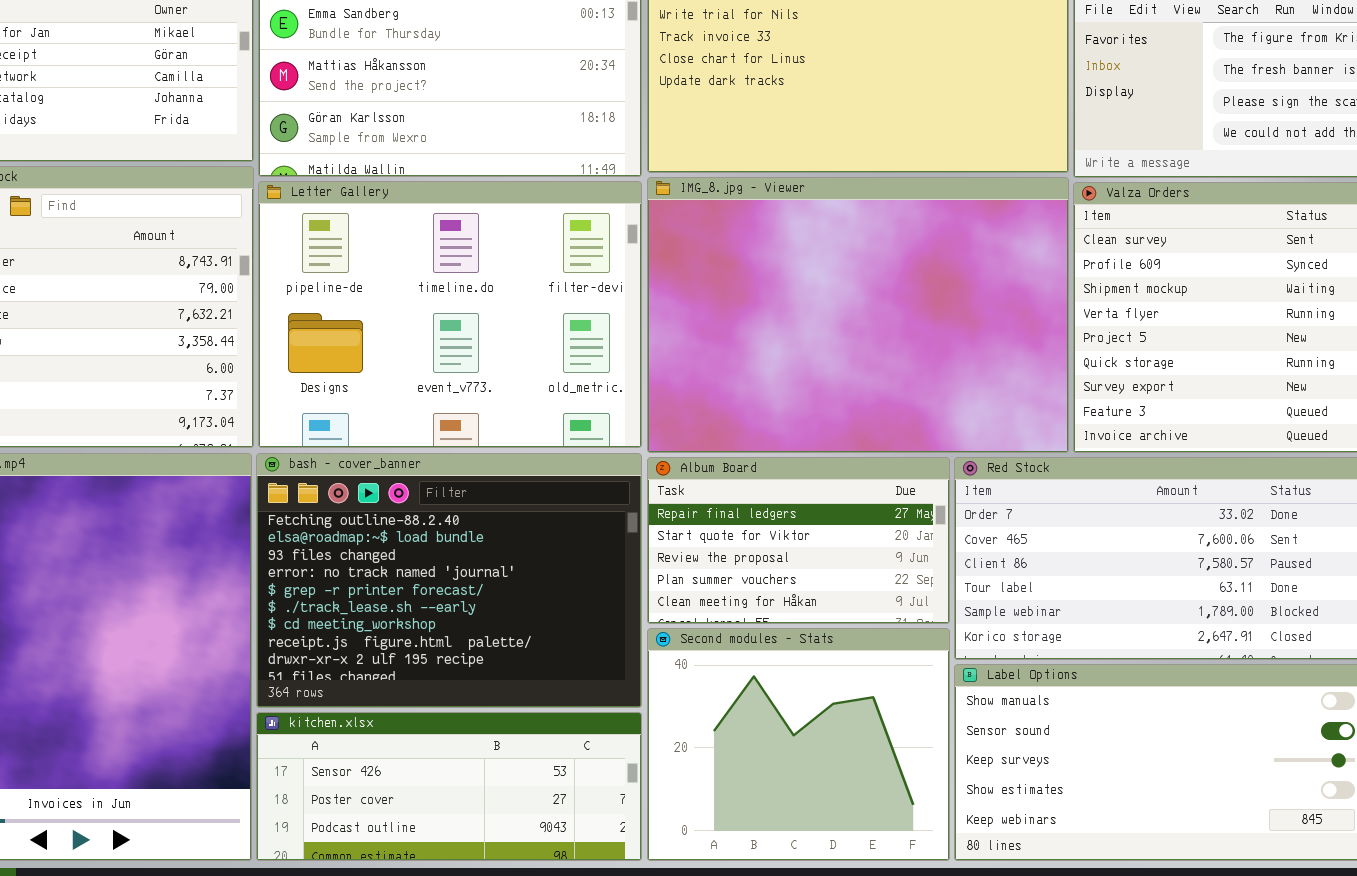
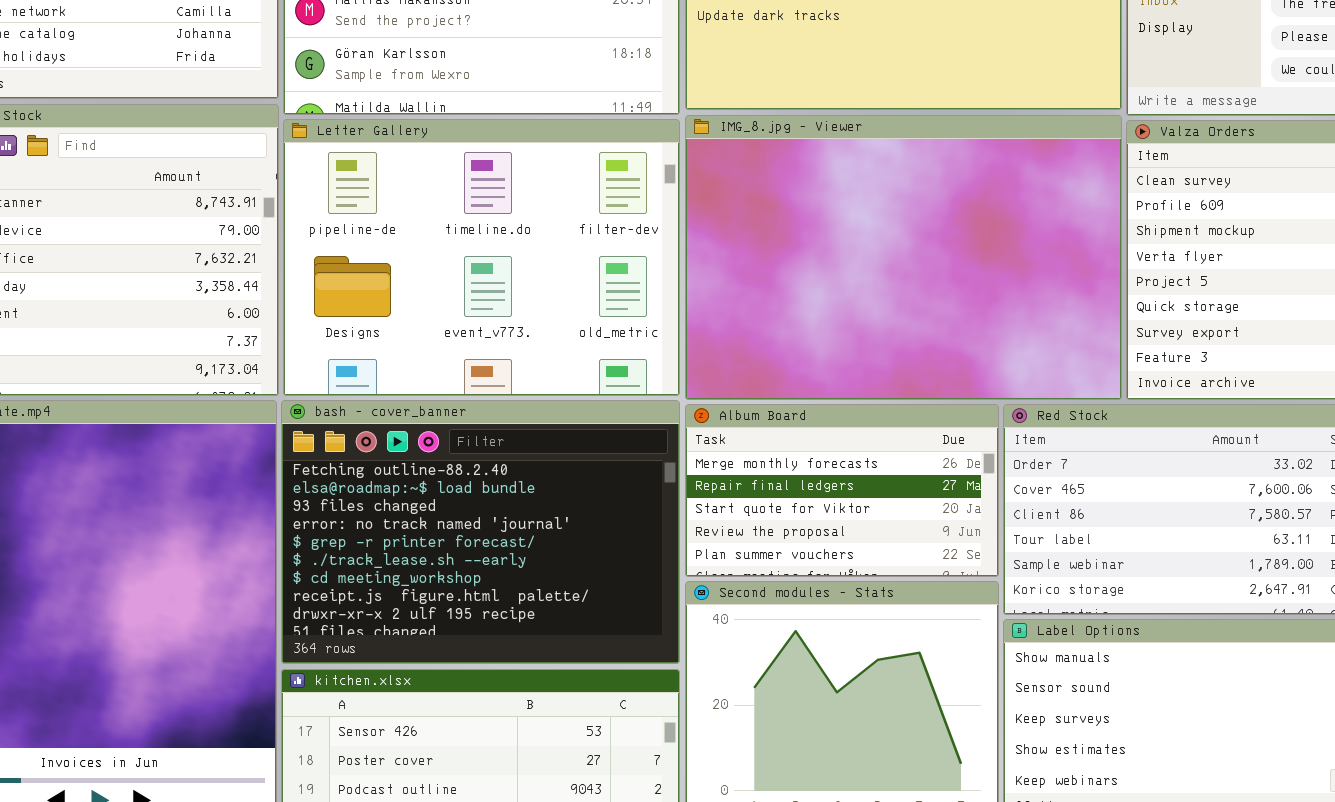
Album Board: [647,457,950,624] -> [685,404,999,577], scrolled up 1 row

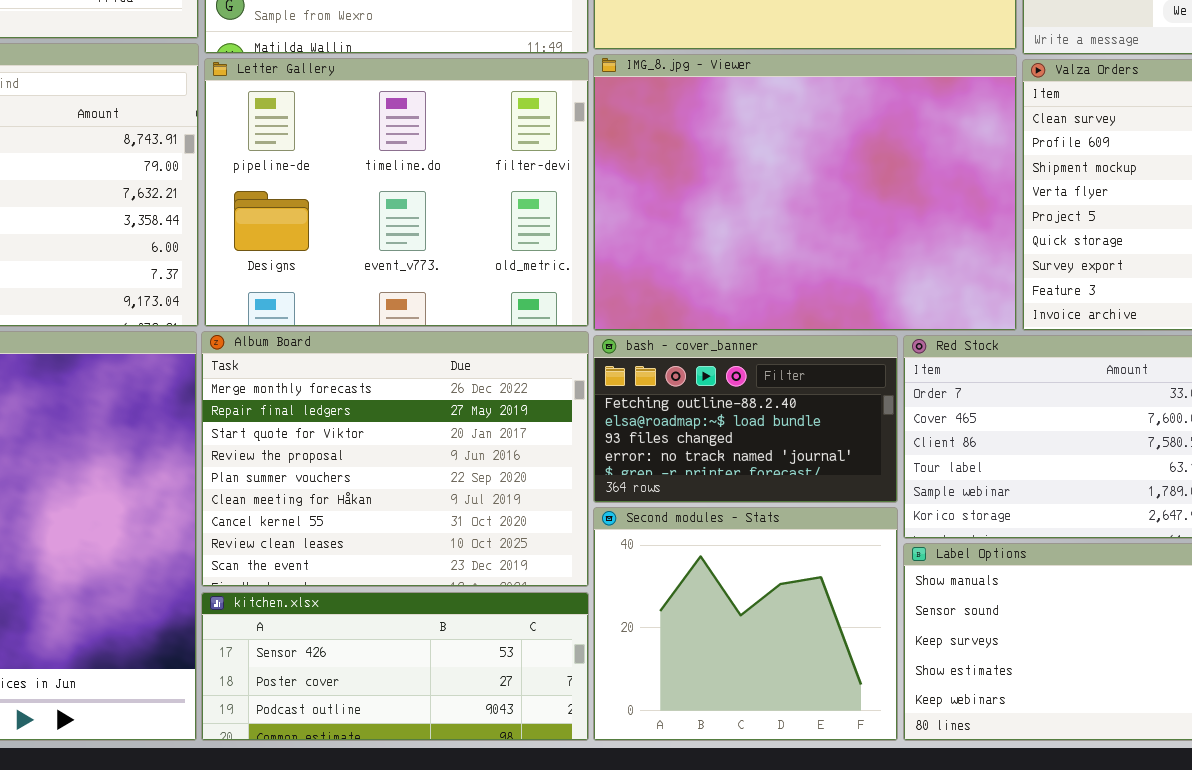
bash - cover_banner: [281,400,680,664] -> [593,335,898,503], moved, resized
Album Board: [685,404,999,577] -> [201,331,589,587], moved, resized

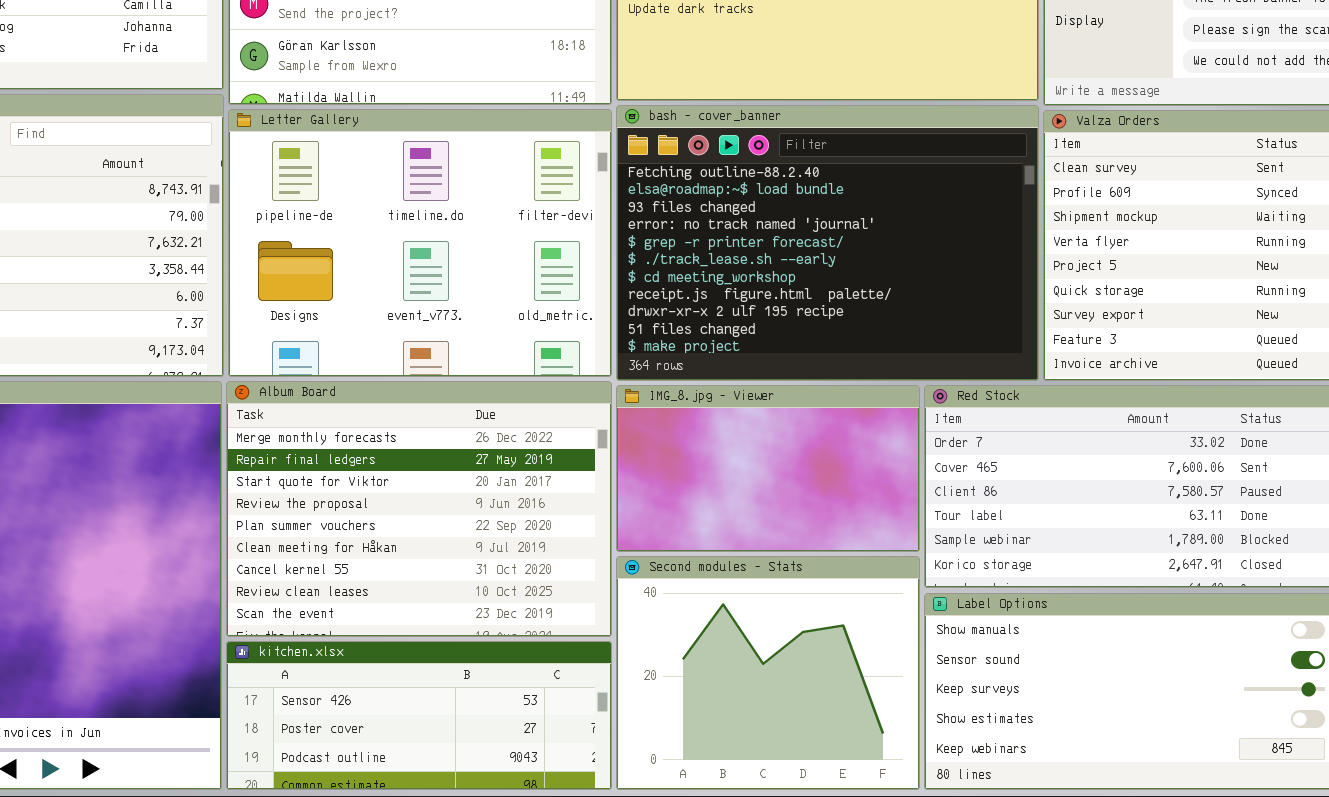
IMG_8.jpg - Viewer: [593,54,1017,331] -> [616,385,920,552], moved, resized
bash - cover_banner: [593,335,898,503] -> [616,105,1039,381], moved, resized

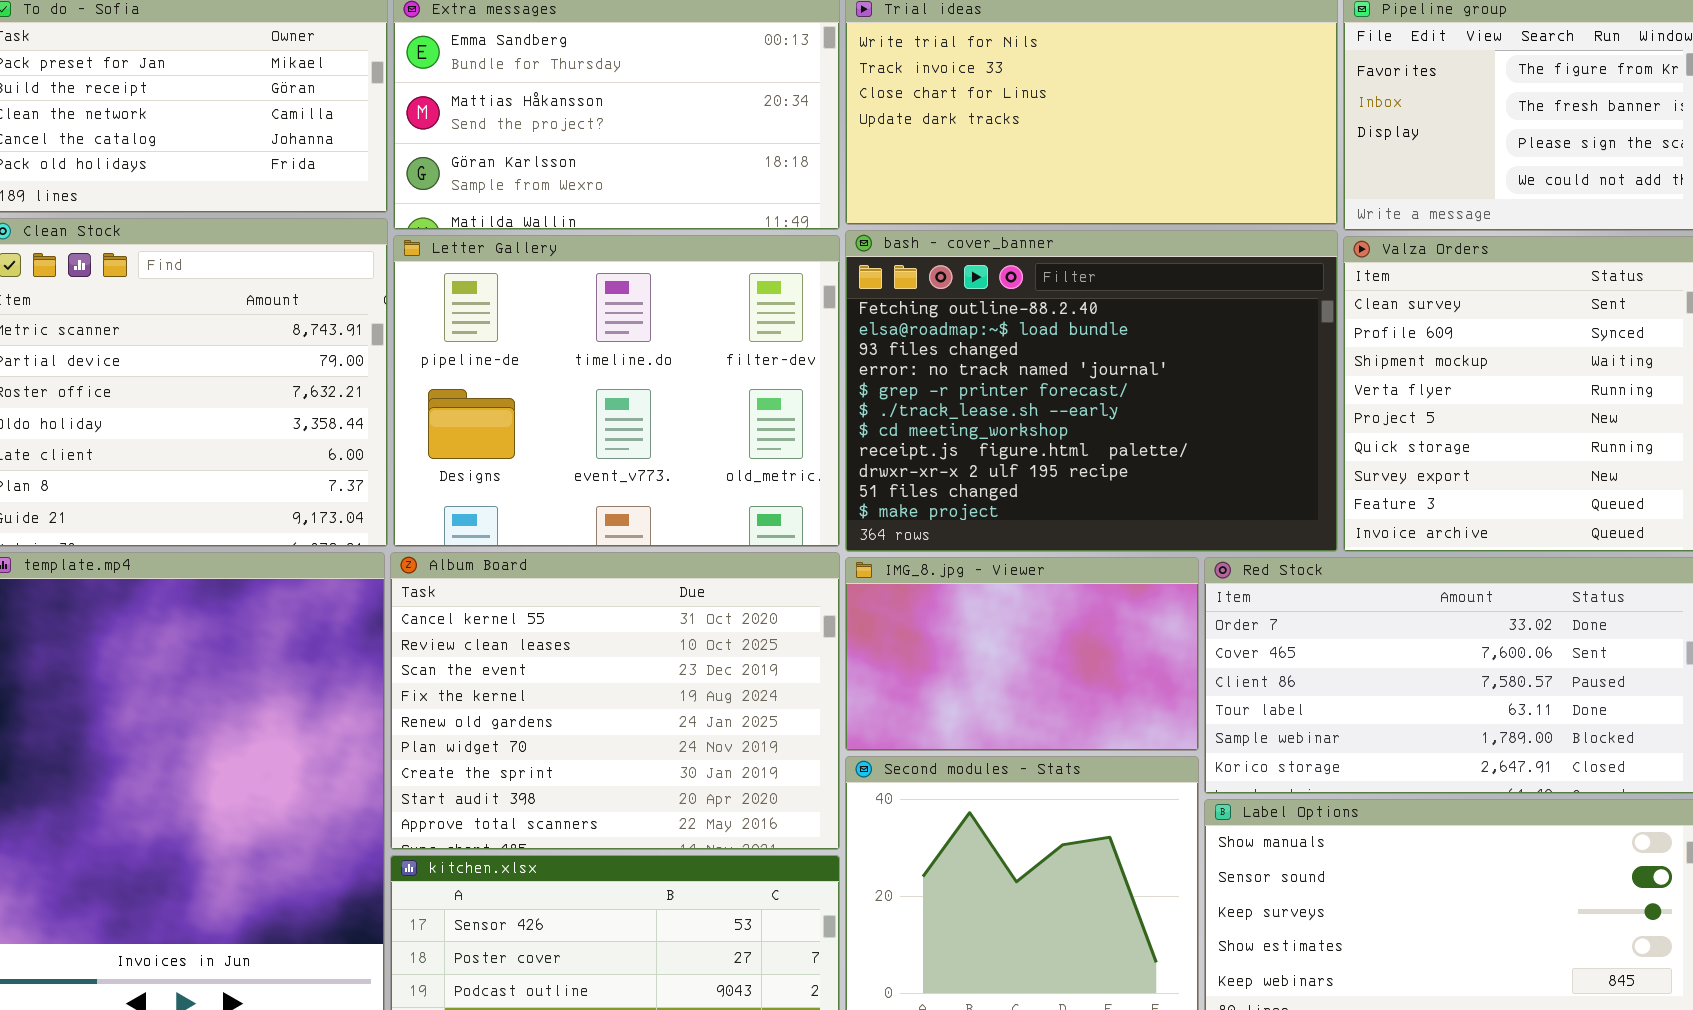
Album Board: [226,381,612,637] -> [390,552,840,850], scrolled down 6 rows

